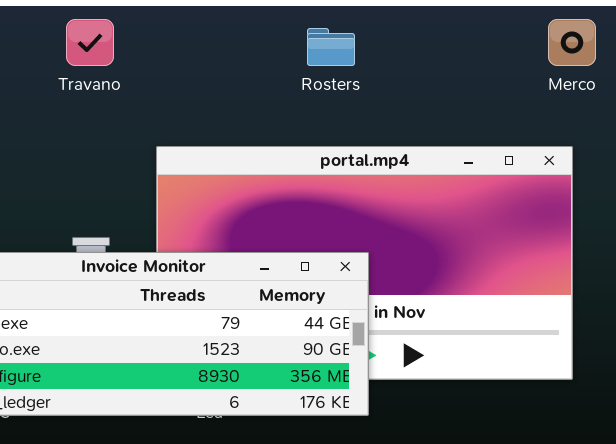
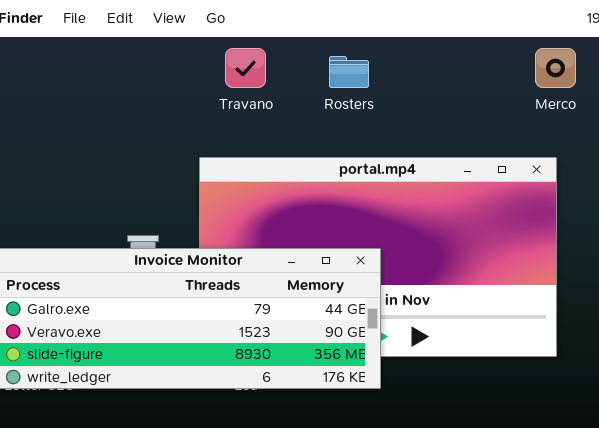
Travano: [66,19,114,66] -> [225,48,266,88], moved

